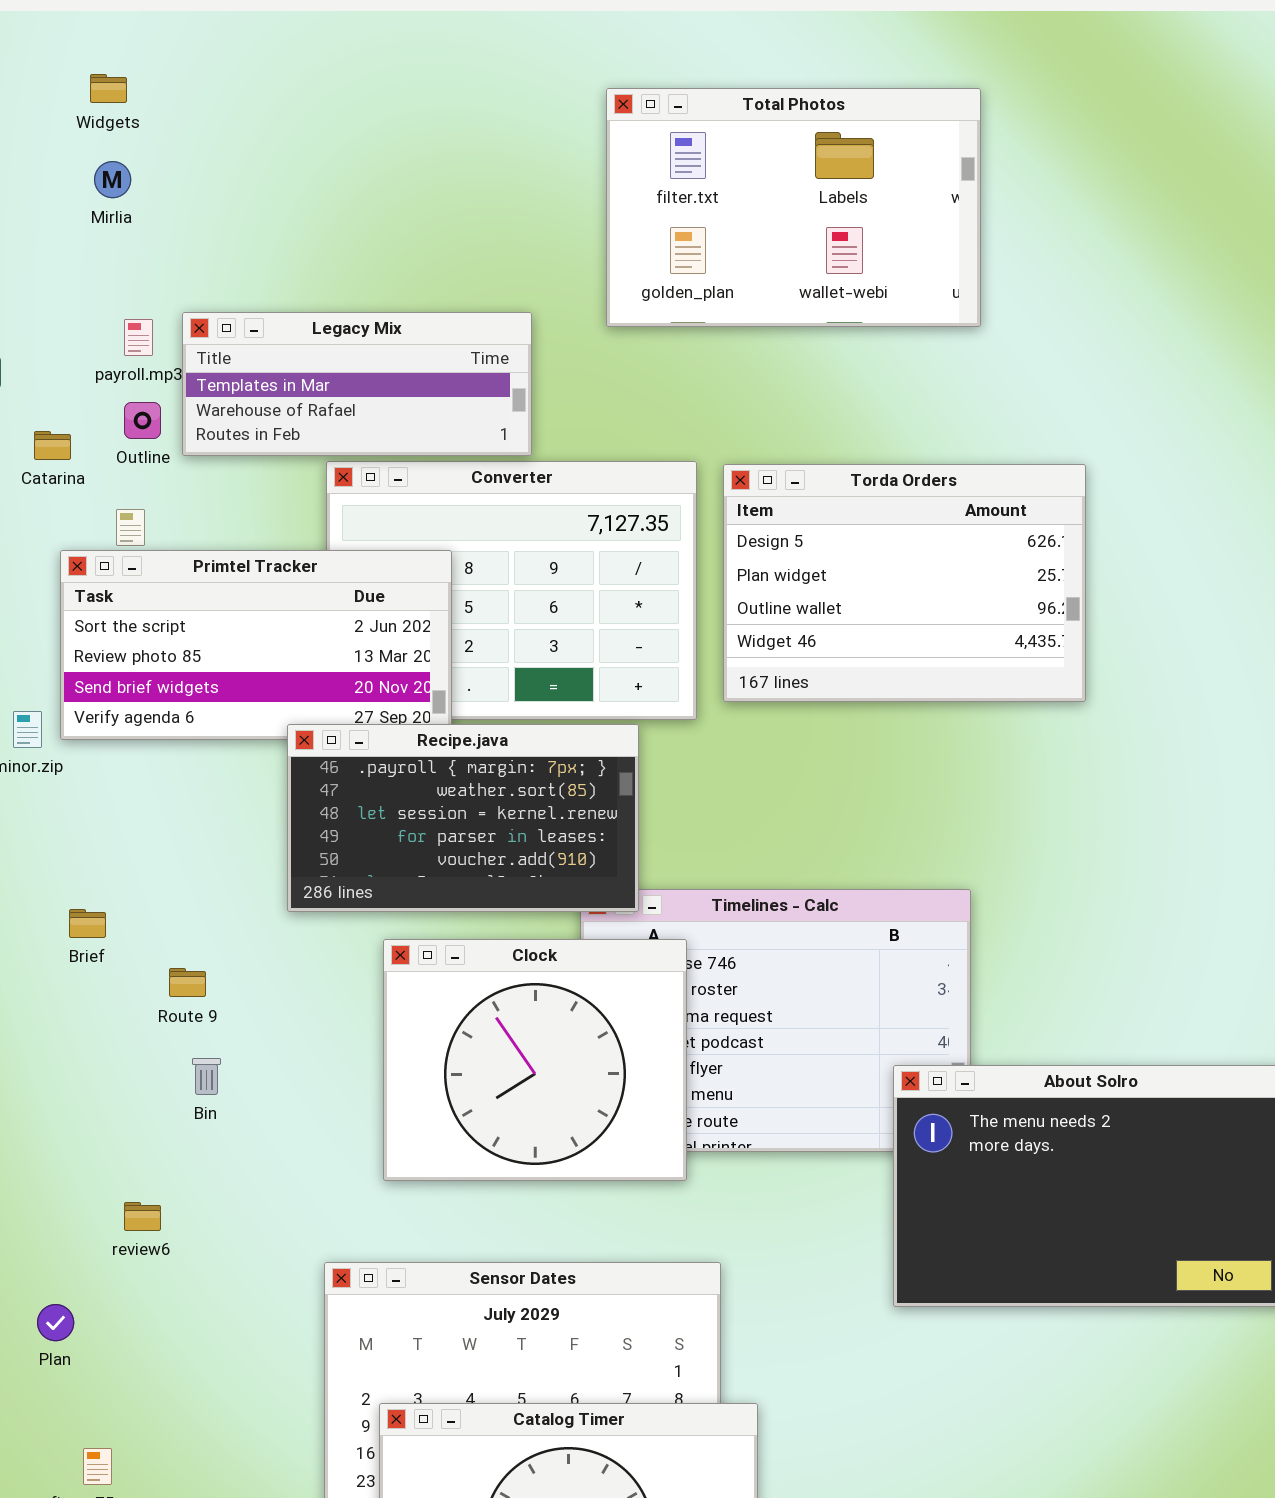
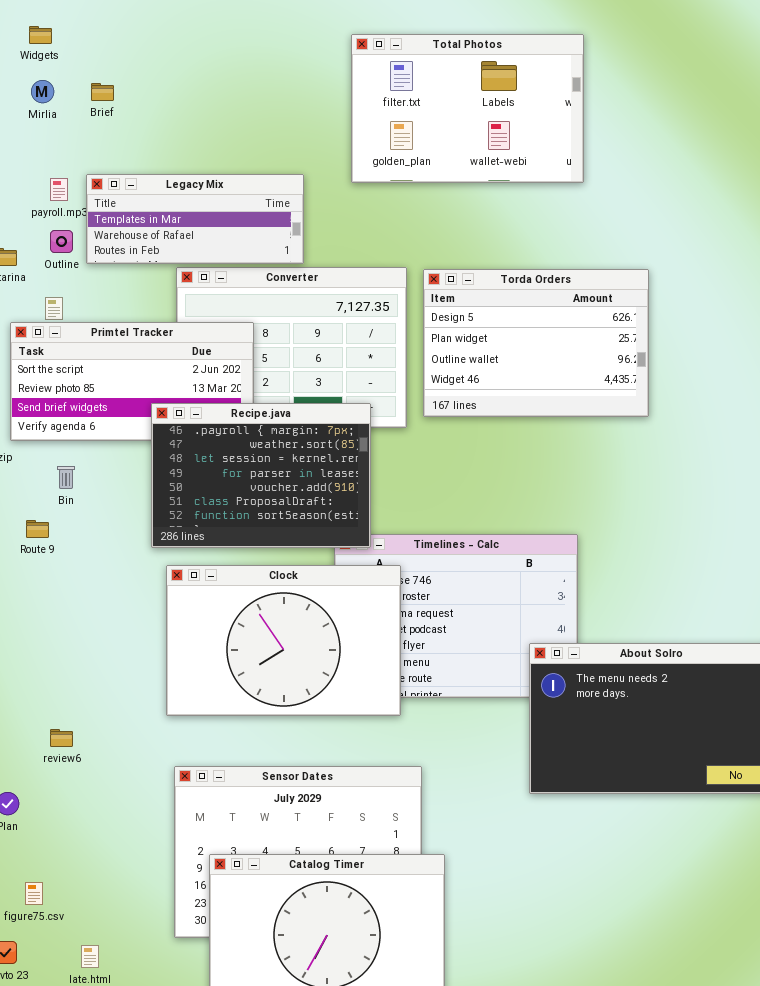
Recipe.java: [287,724,639,912] -> [151,403,371,548], resized
Brief: [69,909,106,938] -> [91,83,114,101], moved
Clock: [383,939,687,1181] -> [166,565,401,716], resized
Route 9: [169,968,206,997] -> [26,520,49,538], moved
Bin: [192,1058,221,1095] -> [57,466,75,489], moved

